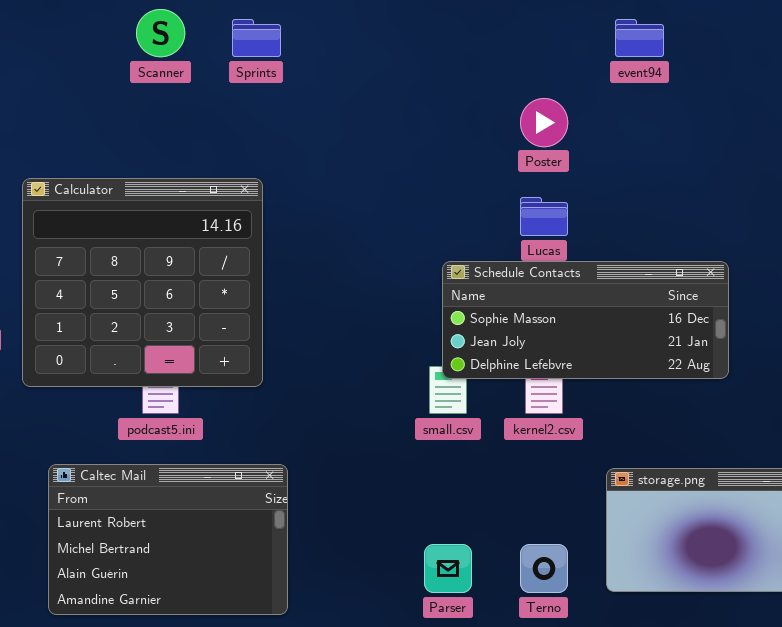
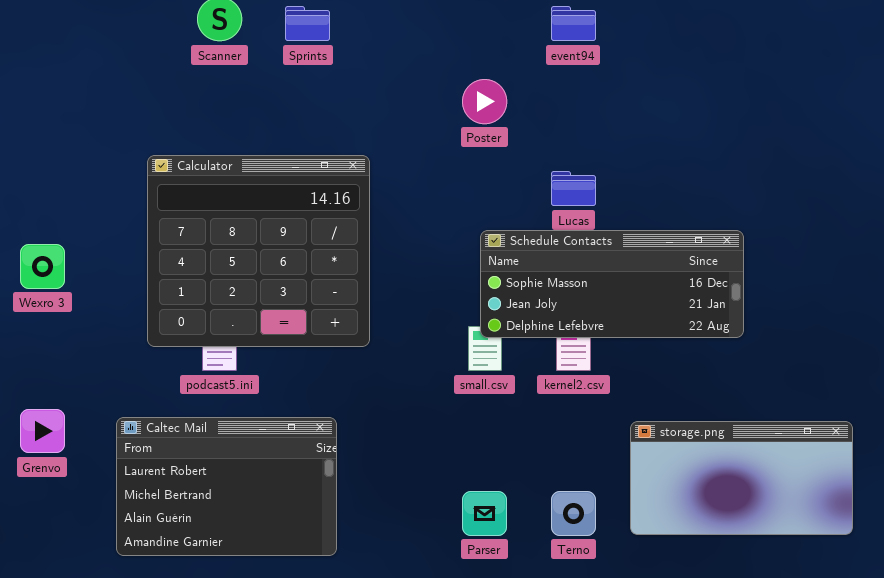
event94: [615,19,664,57] -> [551,6,596,41], moved
Poster: [520,98,568,147] -> [462,79,507,124], moved
Calculator: [22,178,263,387] -> [147,155,370,347], moved

